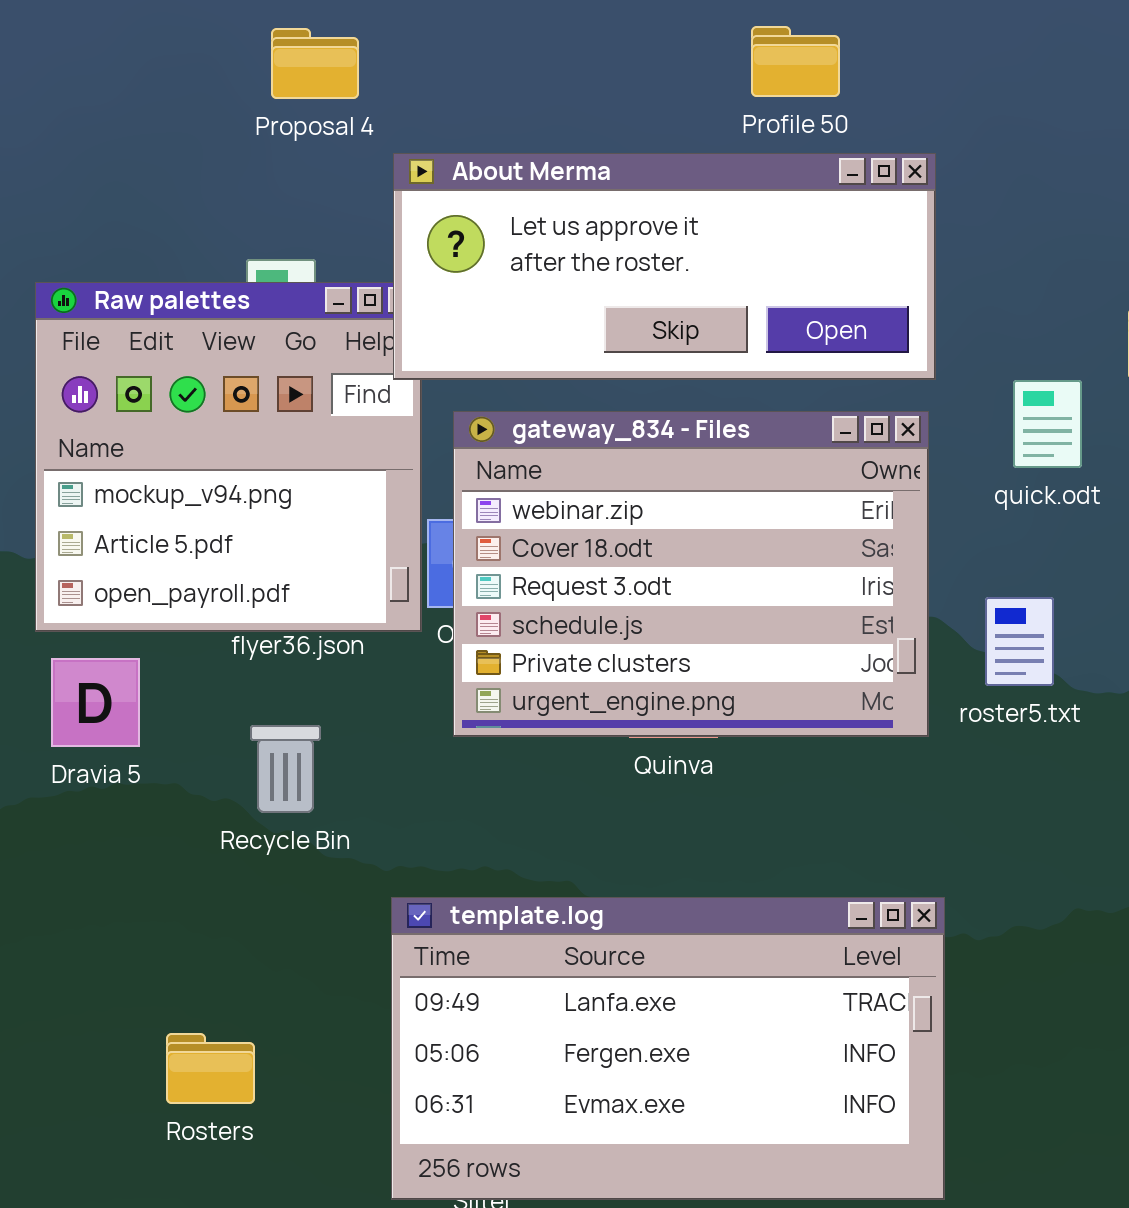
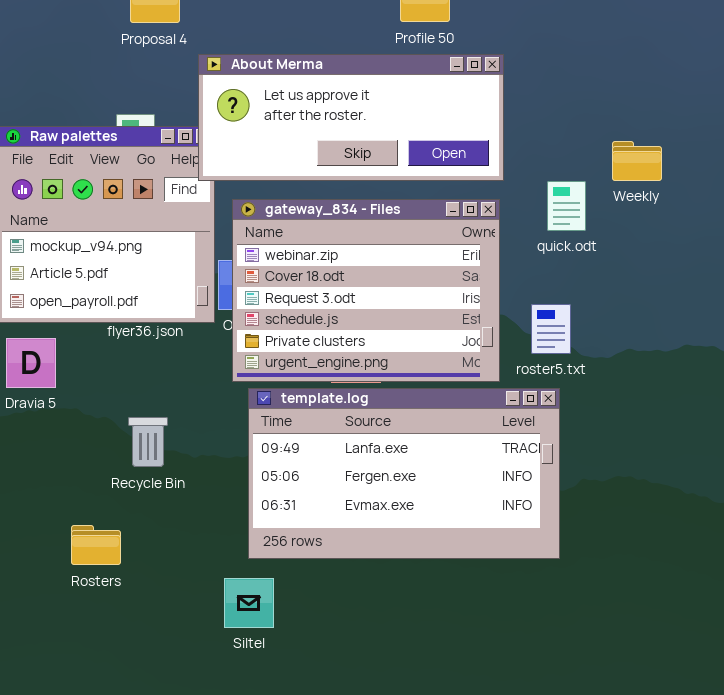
Recycle Bin: [250,725,321,813] -> [128,417,168,467], moved
template.log: [391,897,945,1200] -> [248,388,560,559], moved
Rosters: [166,1033,255,1104] -> [71,525,121,565], moved

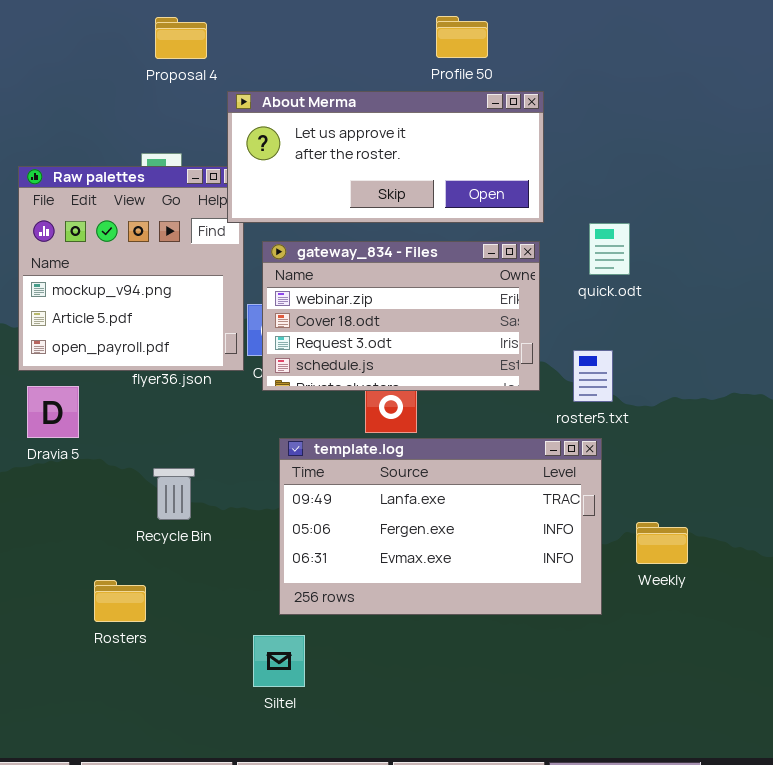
Weekly: [612,141,662,181] -> [636,522,688,564], moved
gateway_834 - Files: [232,199,500,382] -> [262,241,540,391], resized

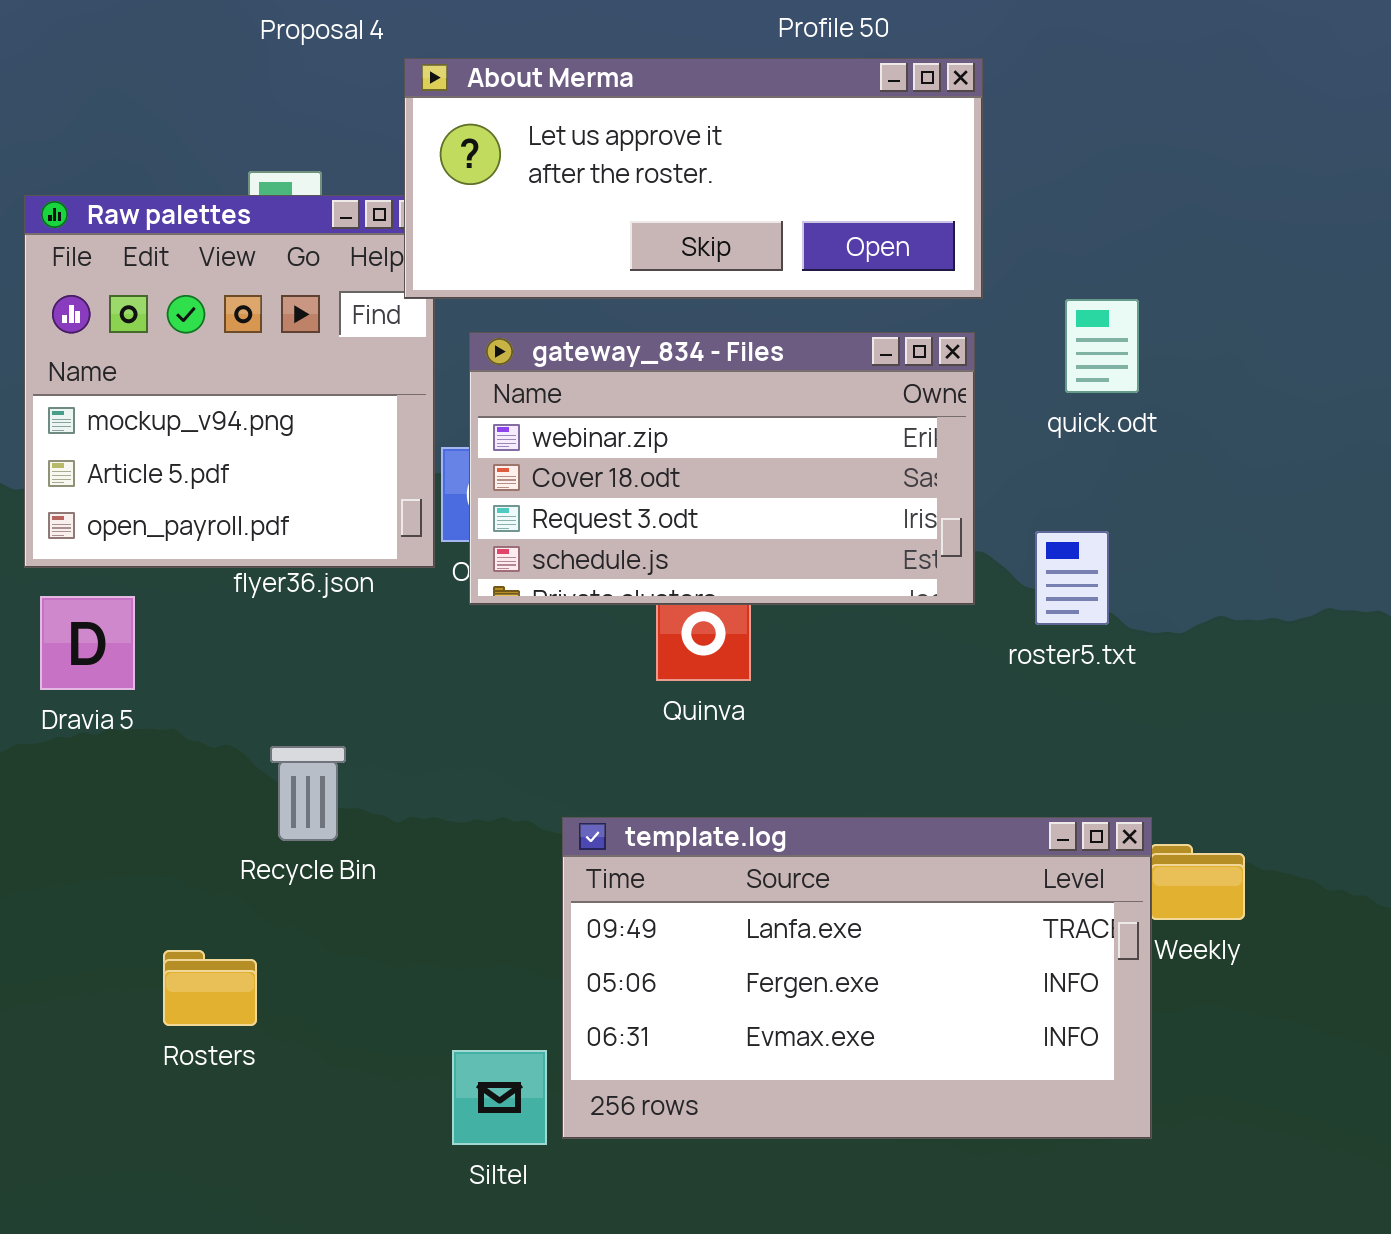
template.log: [279,438,602,615] -> [562,817,1152,1139], moved

